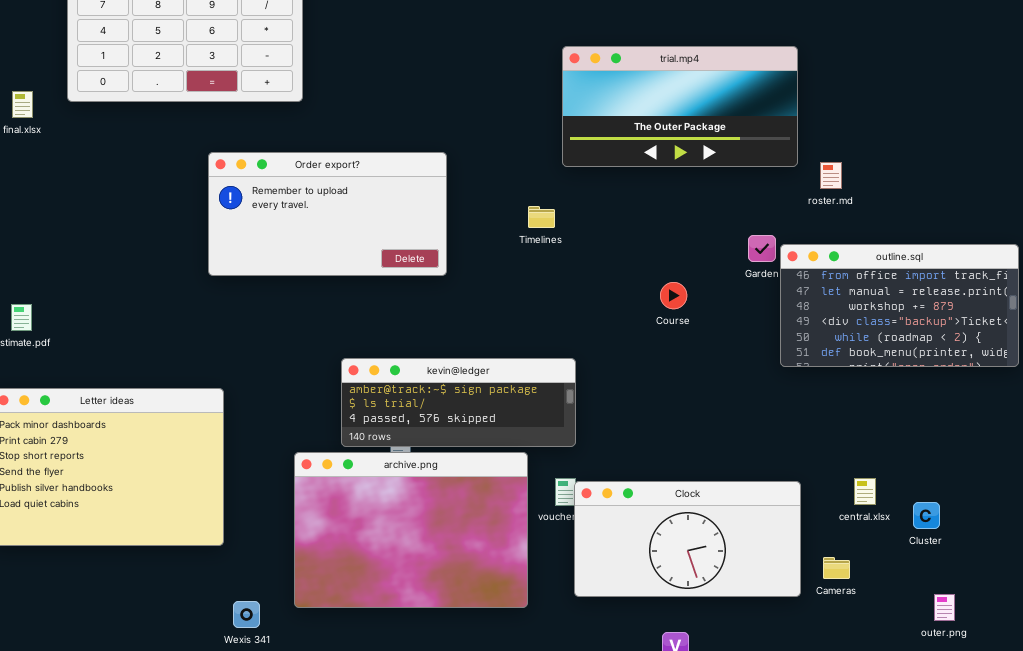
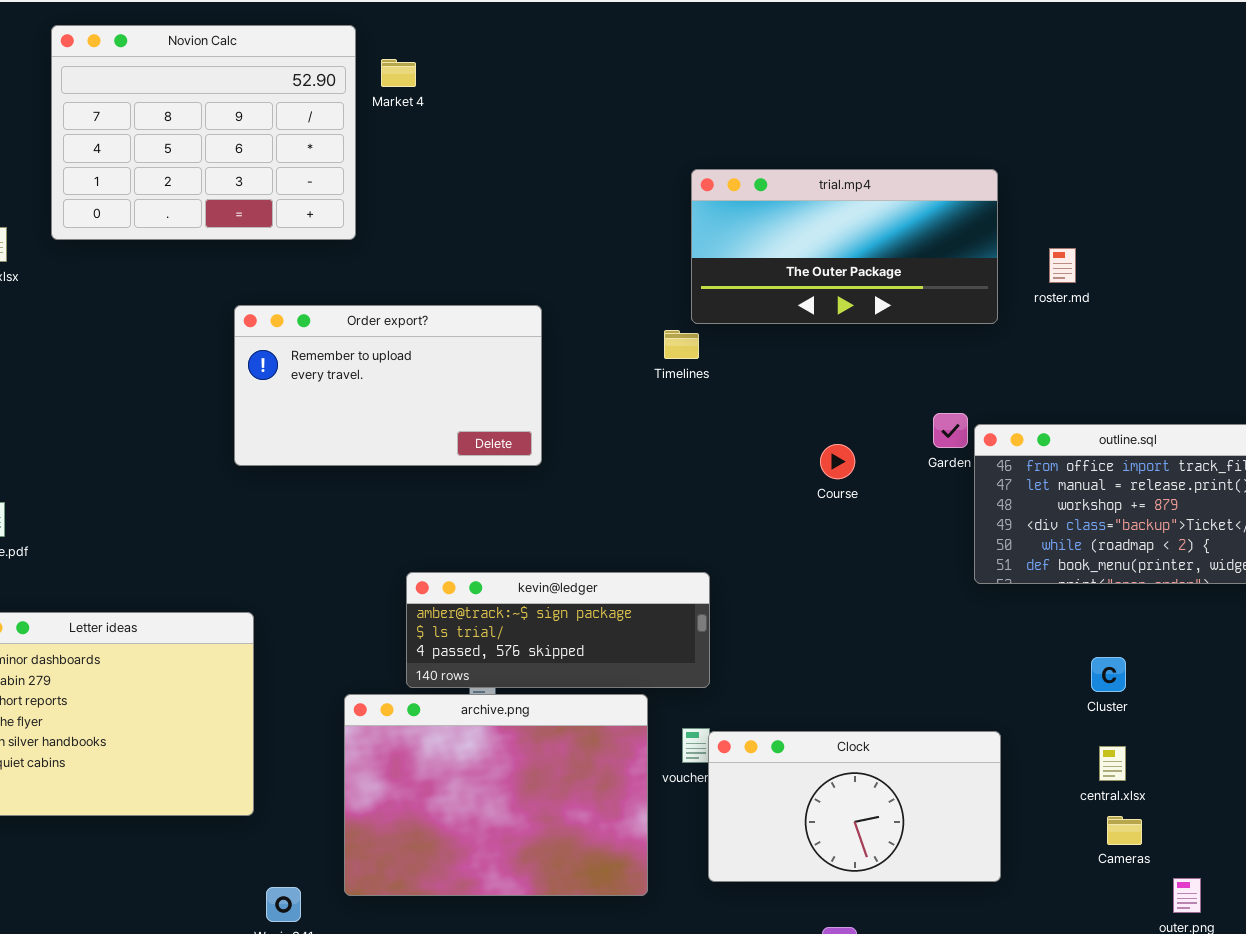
roster.md: [820,162,842,189] -> [1049,248,1076,283], moved
Timelines: [528,206,555,228] -> [664,330,699,359], moved
Course: [660,282,687,309] -> [820,444,855,479], moved
central.xlsx: [854,478,876,505] -> [1099,746,1126,781], moved
Cluster: [913,502,940,529] -> [1091,657,1126,692], moved
Cameras: [823,557,850,579] -> [1107,816,1142,845], moved

